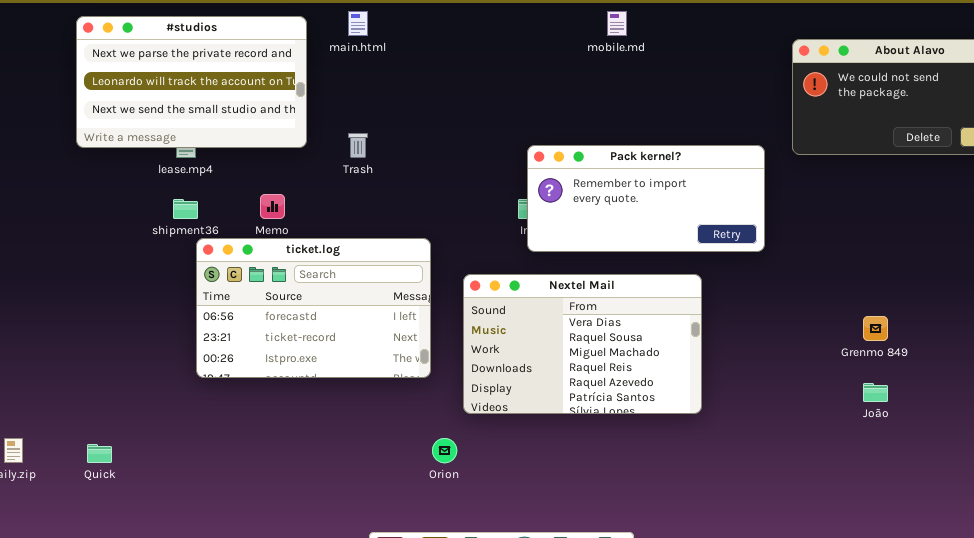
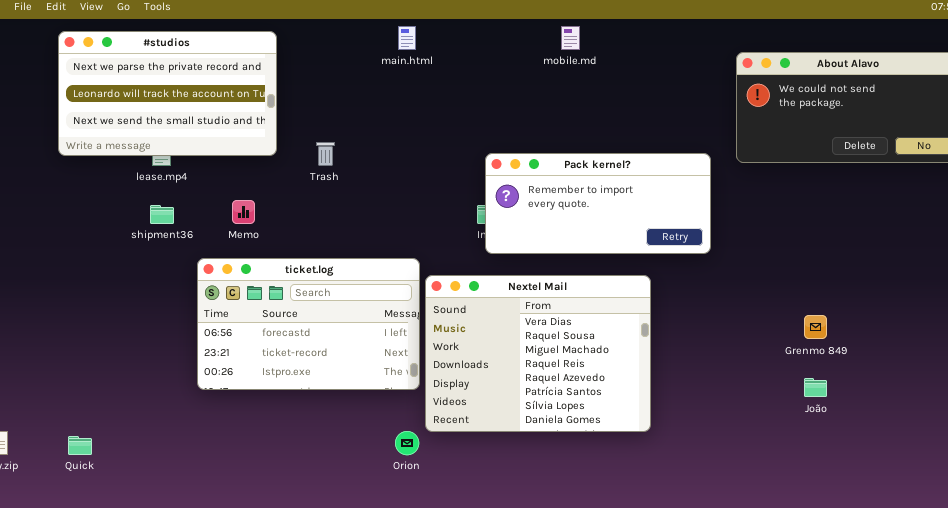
main.html: [348,11,368,36] -> [398,26,416,50], moved
ticket.log: [196,238,431,378] -> [197,258,420,390], moved
Nextel Mail: [463,274,702,414] -> [425,275,651,432], resized

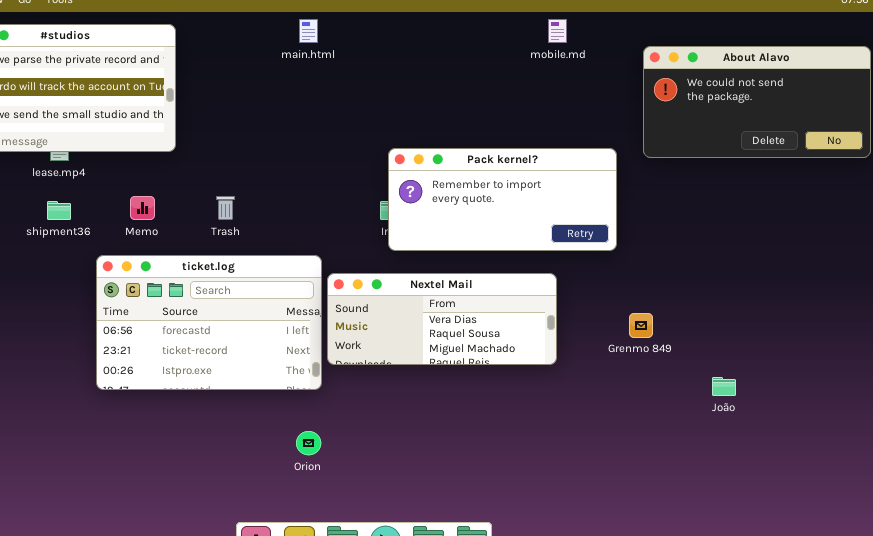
mobile.md: [561,26,580,50] -> [548,19,567,43], moved
Trash: [316,142,335,166] -> [216,196,235,220], moved
Nextel Mail: [425,275,651,432] -> [327,273,557,365], resized
Grenmo 849: [804,315,827,339] -> [629,313,653,338], moved

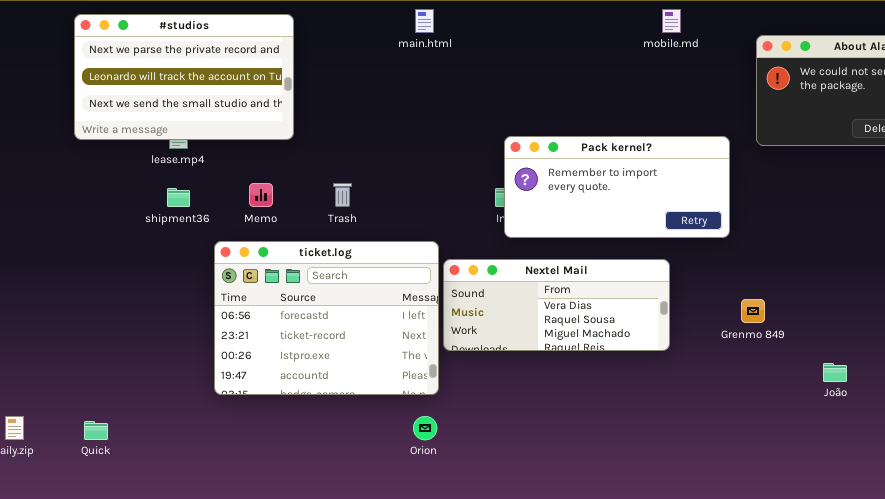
ticket.log: [96,255,322,390] -> [214,241,439,395], resized

